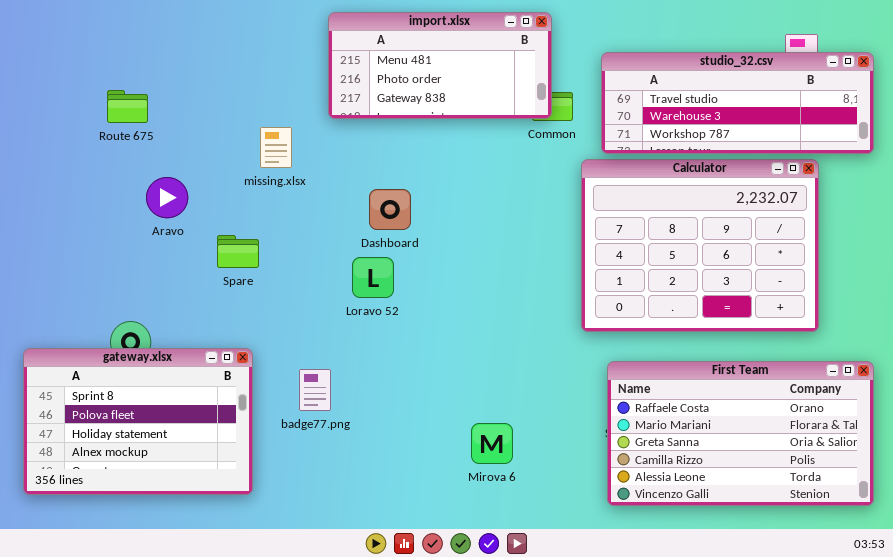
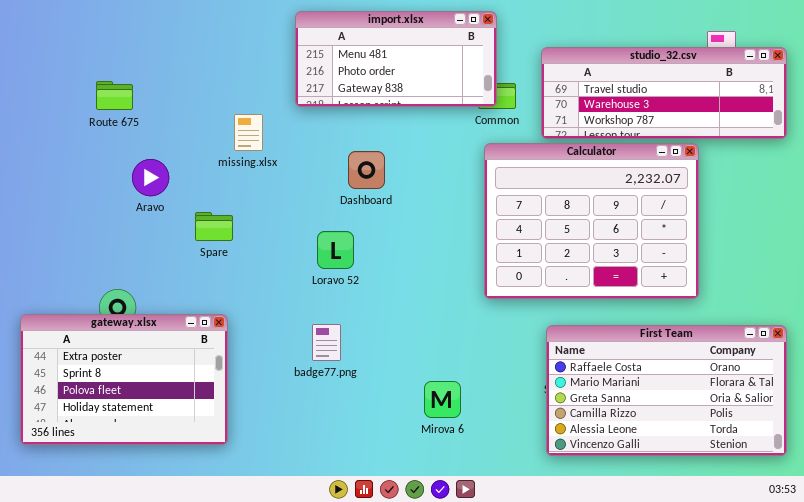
Calculator: [581,159,819,332] -> [484,143,699,299], moved
Dashboard: [369,189,411,230] -> [348,151,385,189], moved
gateway.xlsx: [23,348,253,495] -> [20,314,228,445], scrolled up 1 row
badge77.png: [299,369,331,411] -> [312,324,341,361], moved

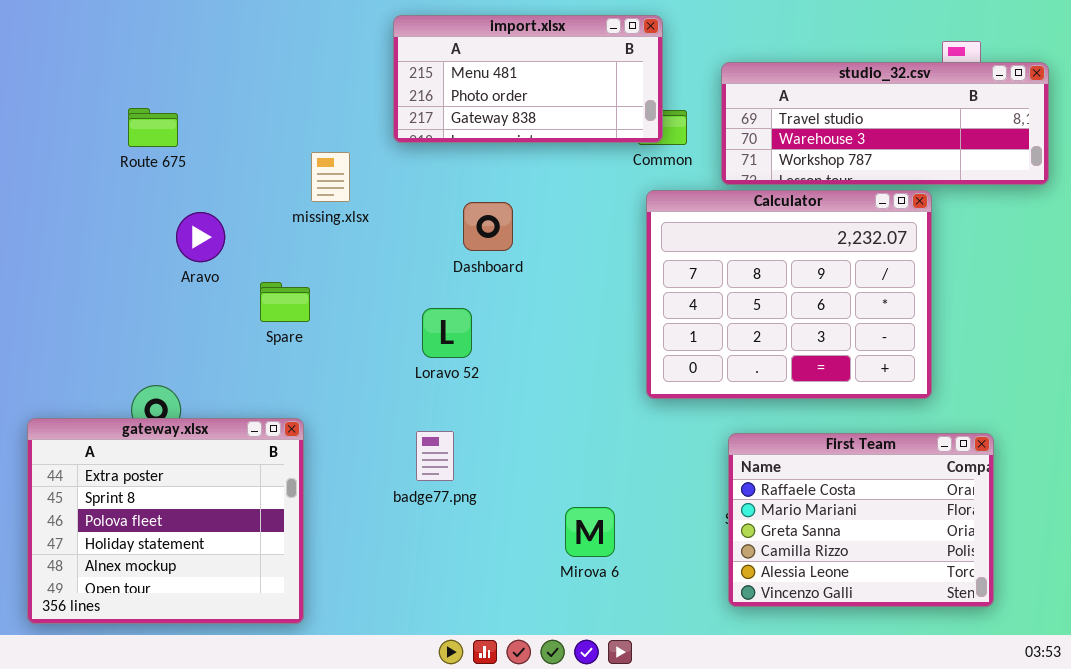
gateway.xlsx: [20,314,228,445] -> [27,418,304,624], resized
First Team: [546,325,787,456] -> [728,433,994,607], resized

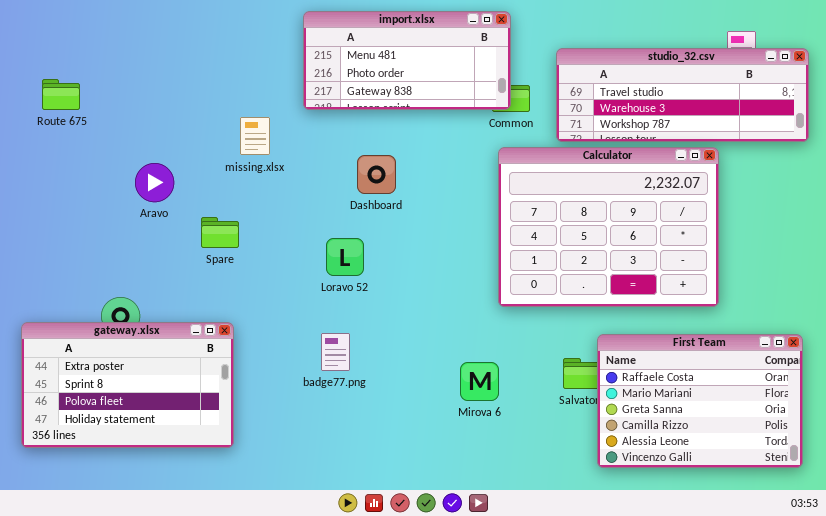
Route 675: [128,108,178,147] -> [42,79,80,110], moved
gateway.xlsx: [27,418,304,624] -> [21,322,234,448], resized
First Team: [728,433,994,607] -> [597,334,803,468], moved
Mirova 6: [565,507,615,557] -> [460,362,499,401], moved

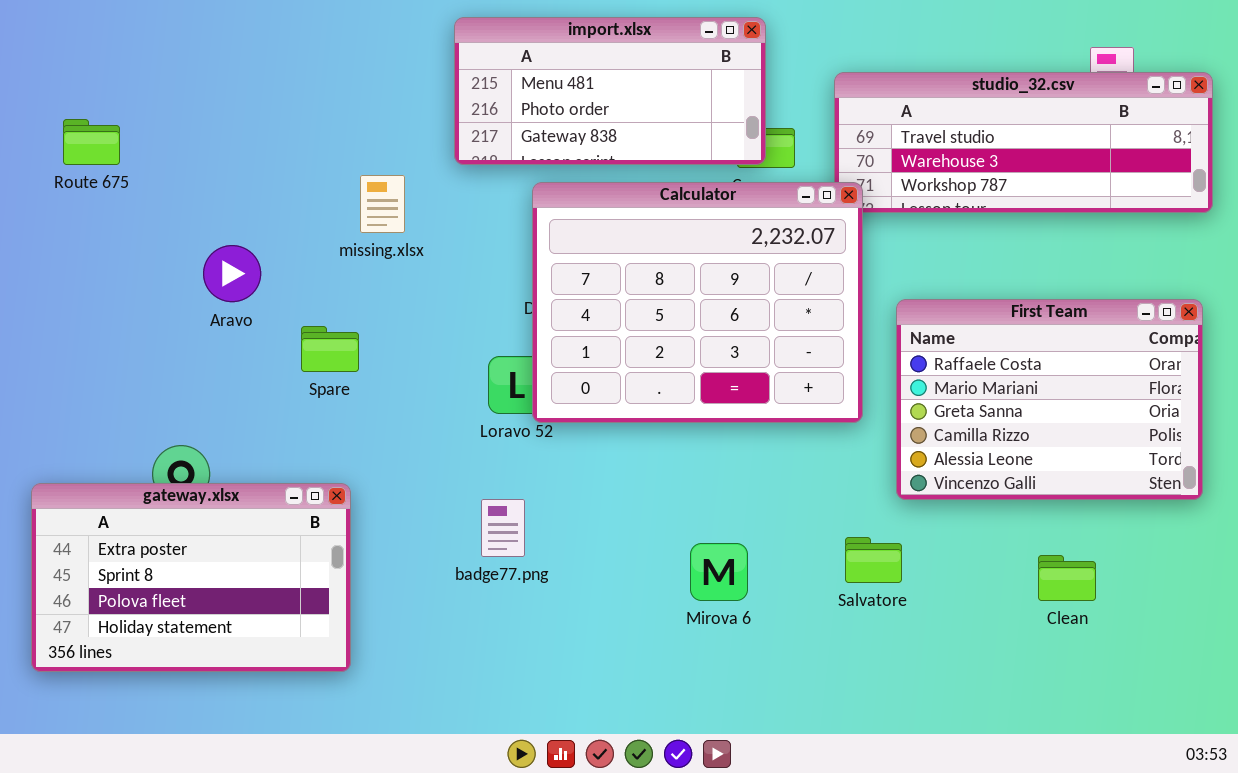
Calculator: [498,147,719,307] -> [532,182,863,423], moved
First Team: [597,334,803,468] -> [896,299,1203,500], moved

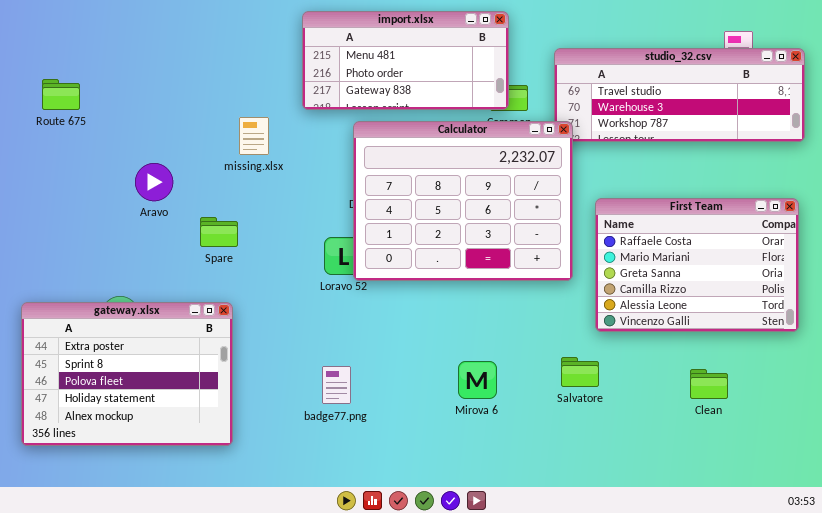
gateway.xlsx: [31,483,351,672] -> [21,302,233,446], resized
badge77.png: [481,499,525,557] -> [322,366,351,404], moved

